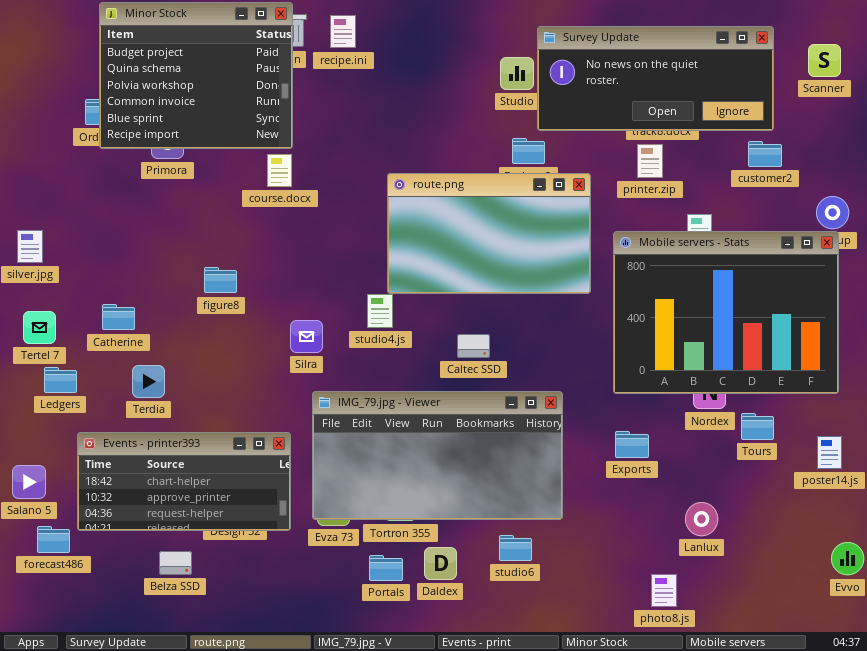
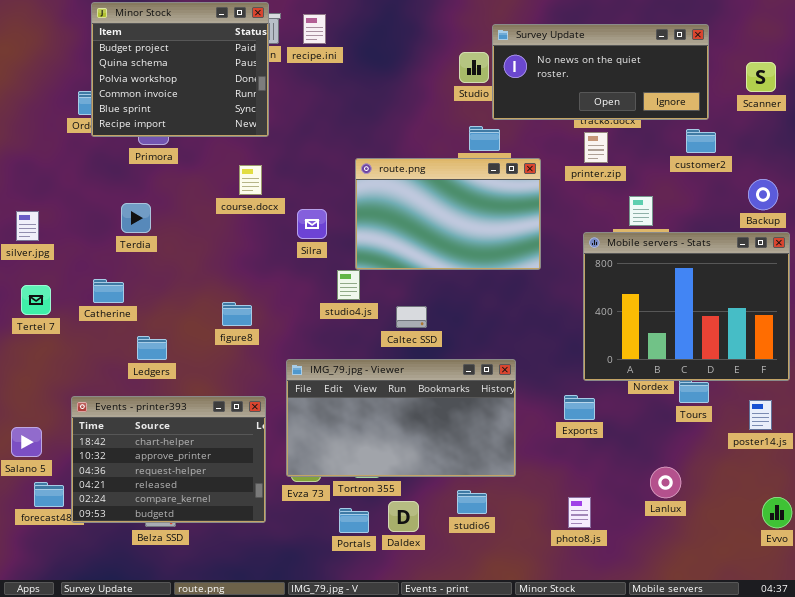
Scanner: [808,44,841,77] -> [746,62,776,92], moved
course.docx: [267,154,292,187] -> [239,165,262,195], moved
Mobile servers - Stats: [613,231,839,394] -> [583,232,790,381], moved
figure8: [204,267,237,293] -> [222,302,252,326], moved
Silra: [290,320,323,353] -> [297,209,327,239], moved
Caltec SSD: [457,334,490,358] -> [396,306,427,328], moved
Terdia: [132,365,165,398] -> [121,203,151,233], moved
Ledgers: [44,367,77,393] -> [137,336,167,360], moved
Events - printer393: [77,432,291,531] -> [71,396,266,523], resized
Lanlux: [685,502,718,536] -> [650,467,681,498], moved
photo8.js: [651,574,677,607] -> [568,497,591,528], moved

